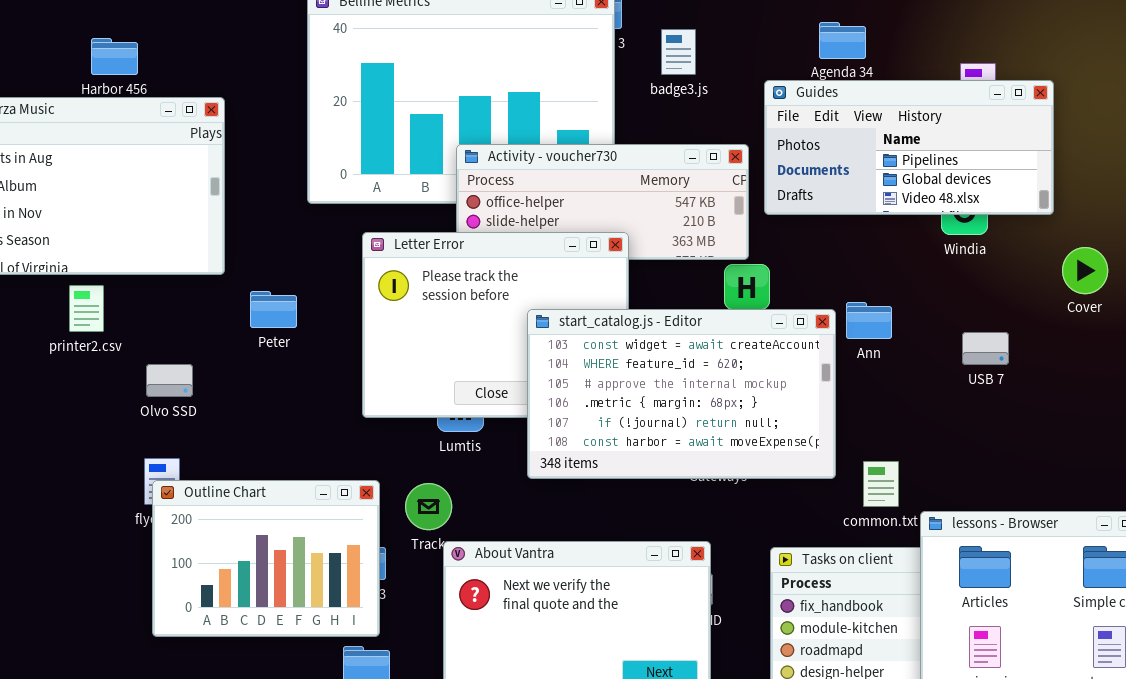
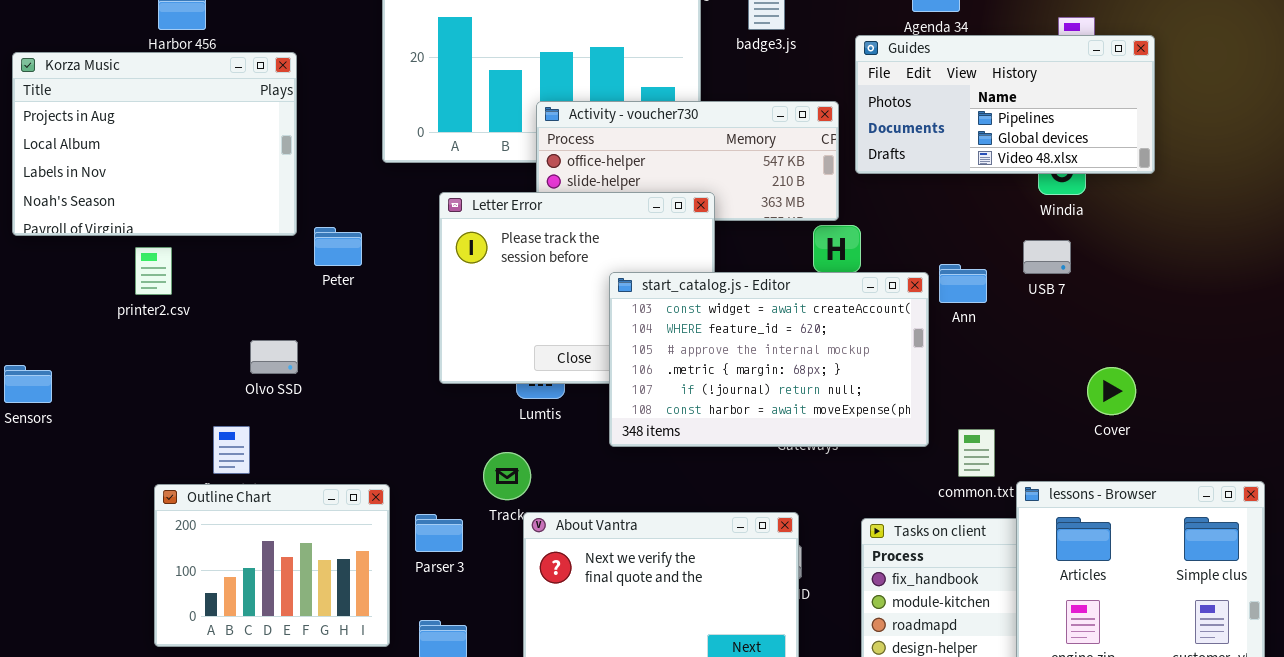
Cover: [1062,247,1108,294] -> [1087,367,1136,415], moved
Peter: [250,291,297,328] -> [314,227,362,266], moved
USB 7: [962,332,1009,365] -> [1023,240,1071,274], moved
Olvo SSD: [146,364,193,397] -> [250,340,298,374], moved
Outline Chart: [152,480,380,637] -> [154,484,390,647], moved

